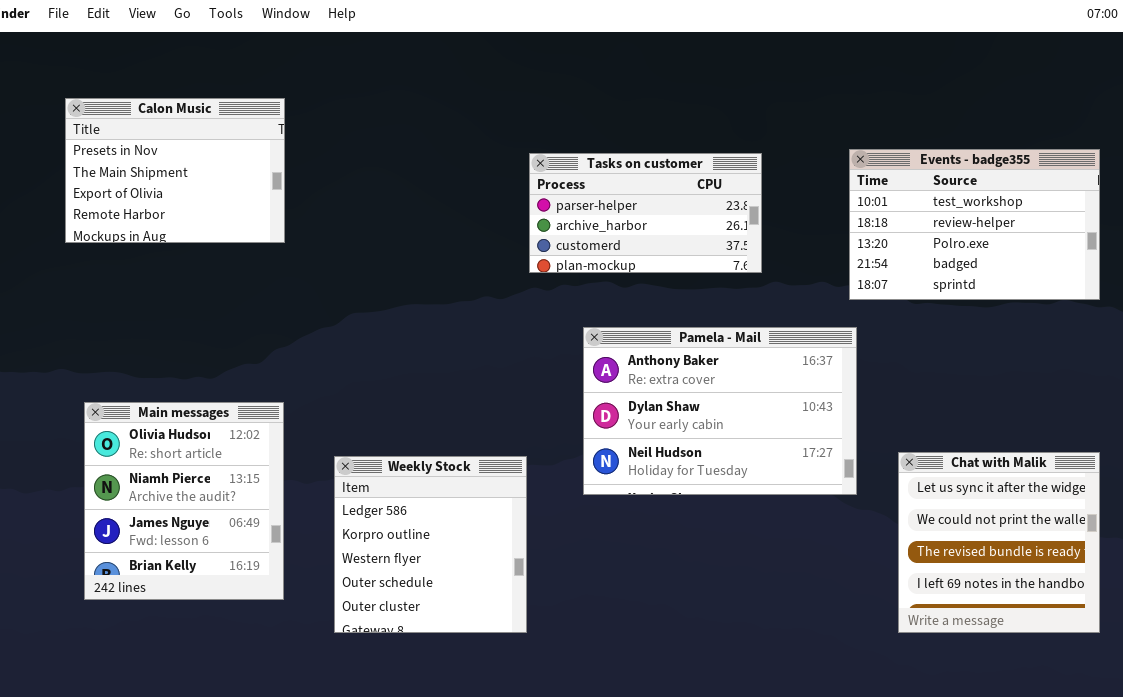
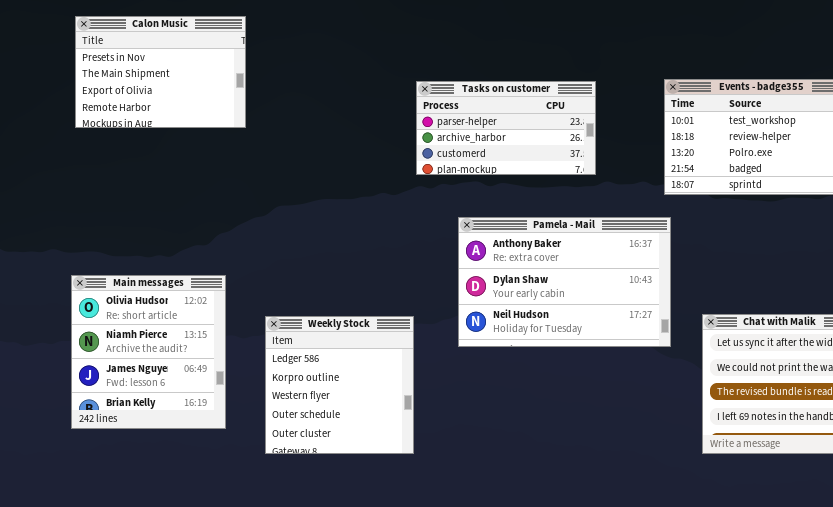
Calon Music: [65,98,285,243] -> [75,16,246,128], moved

